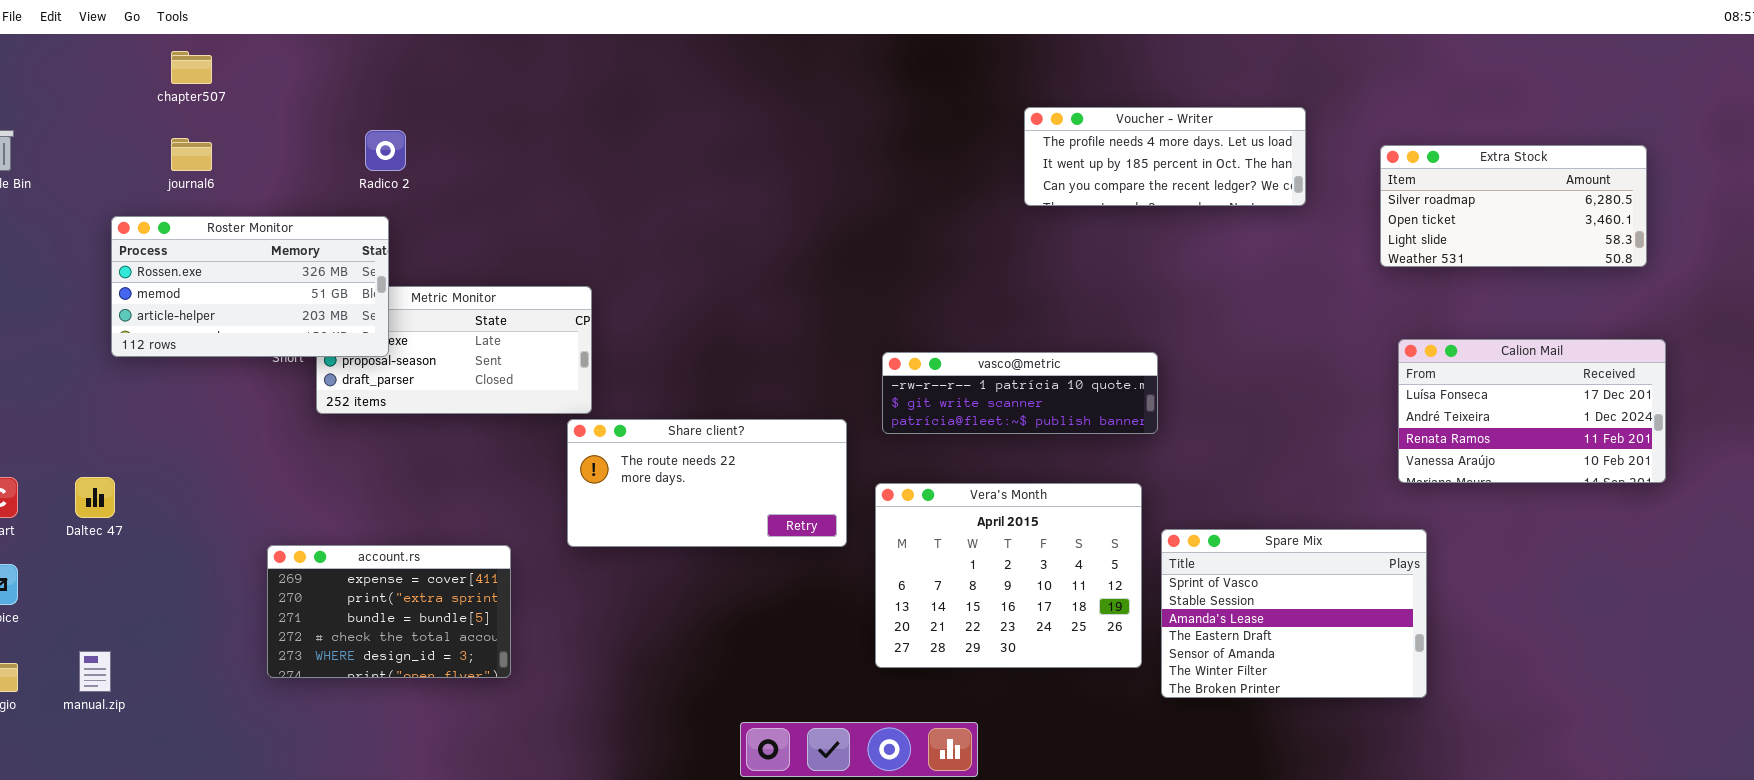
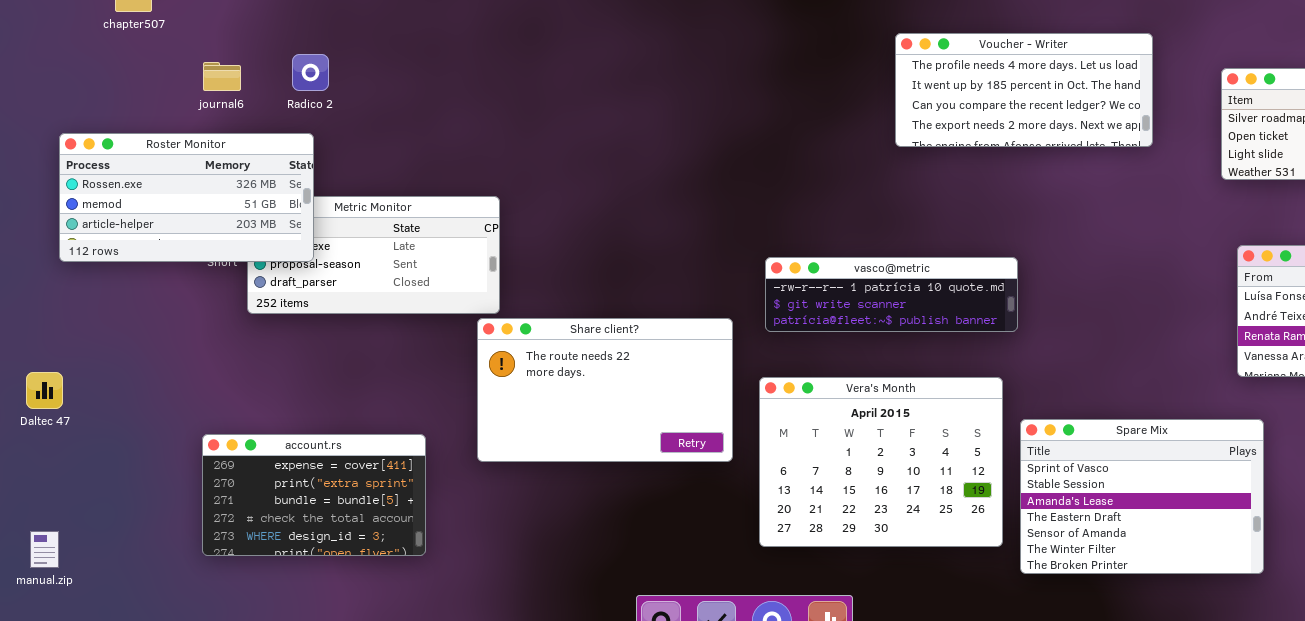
Voucher - Writer: [1024,107,1306,206] -> [895,33,1153,147], resized
journal6: [171,138,212,171] -> [203,62,241,91], moved
Share client?: [567,419,847,547] -> [477,318,733,462], resized

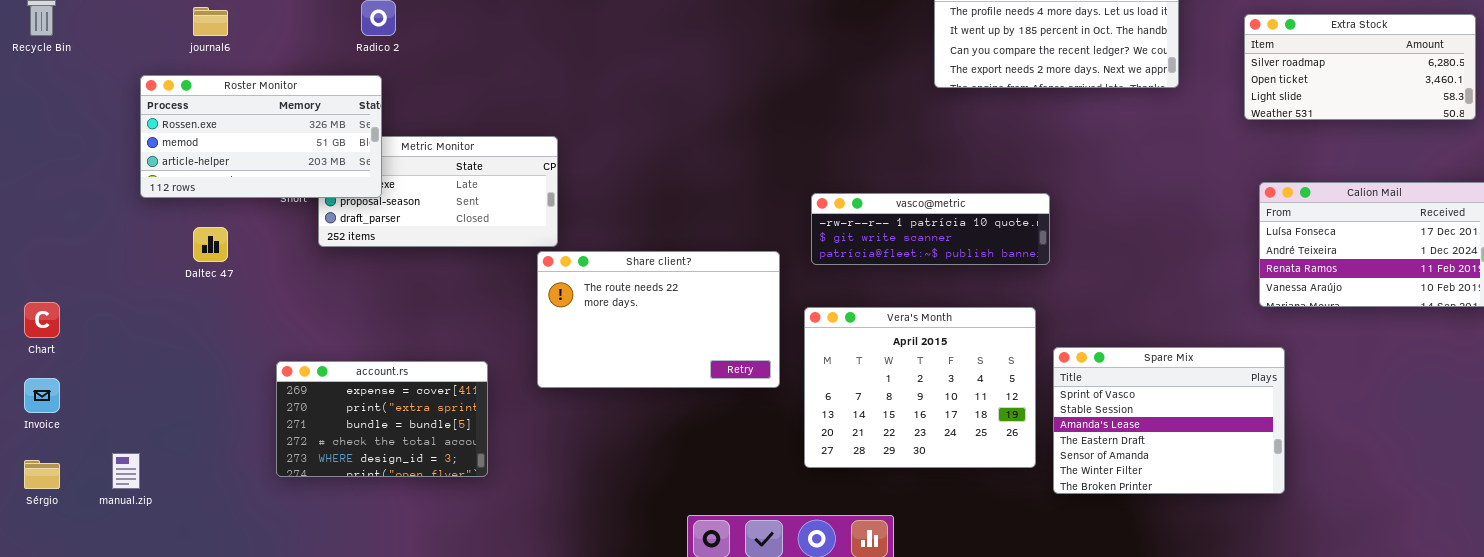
journal6: [203,62,241,91] -> [193,7,228,36], moved
Daltec 47: [26,372,63,409] -> [193,227,228,262], moved

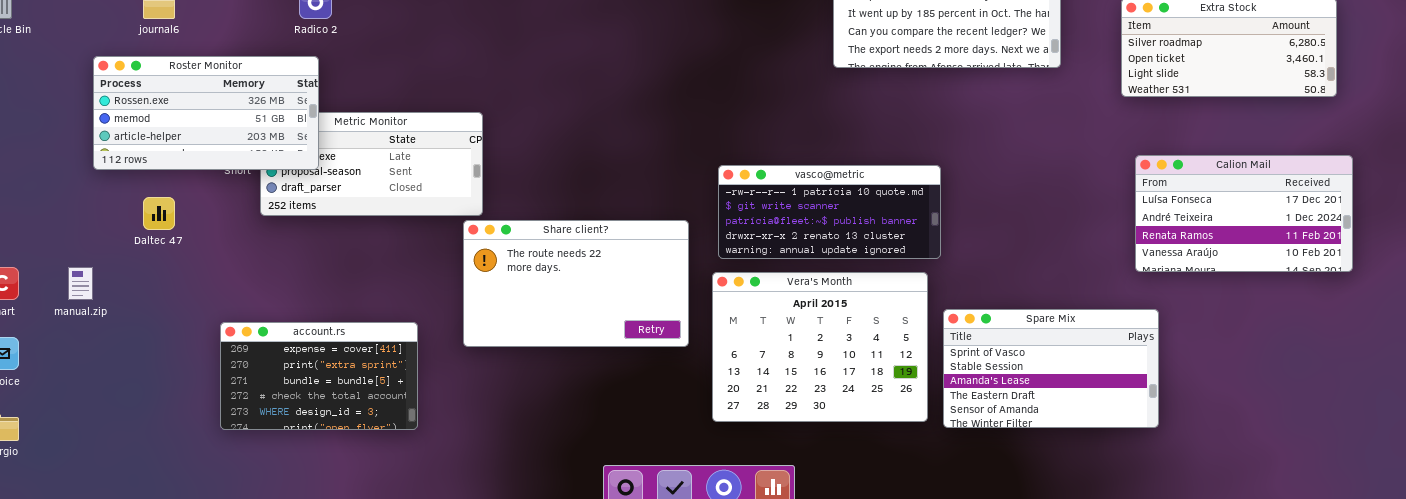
vasco@metric: [811,193,1050,265] -> [718,165,941,259], resized
Spare Mix: [1053,347,1285,494] -> [943,309,1159,428], resized
manual.zip: [112,453,140,489] -> [68,267,93,300], moved

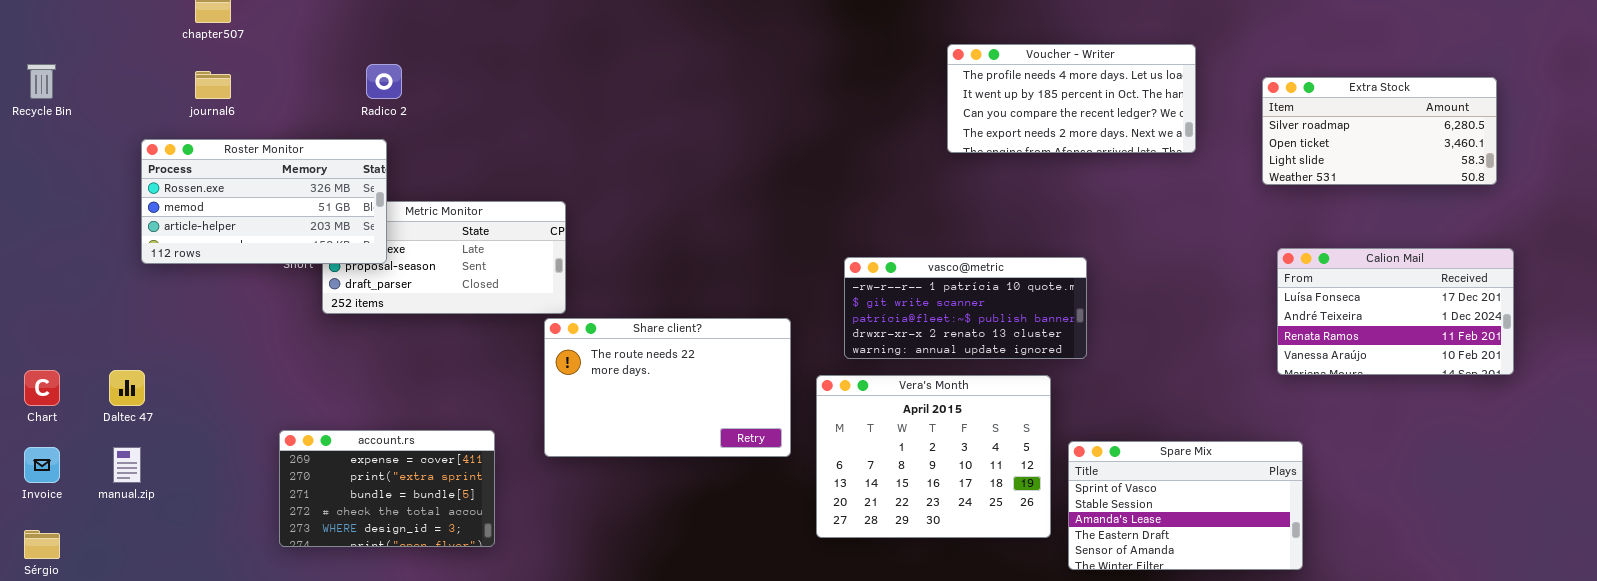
vasco@metric: [718,165,941,259] -> [844,257,1087,359], moved
Daltec 47: [143,197,175,230] -> [109,370,145,406], moved
manual.zip: [68,267,93,300] -> [113,447,141,483], moved
Spare Mix: [943,309,1159,428] -> [1068,441,1303,570], moved

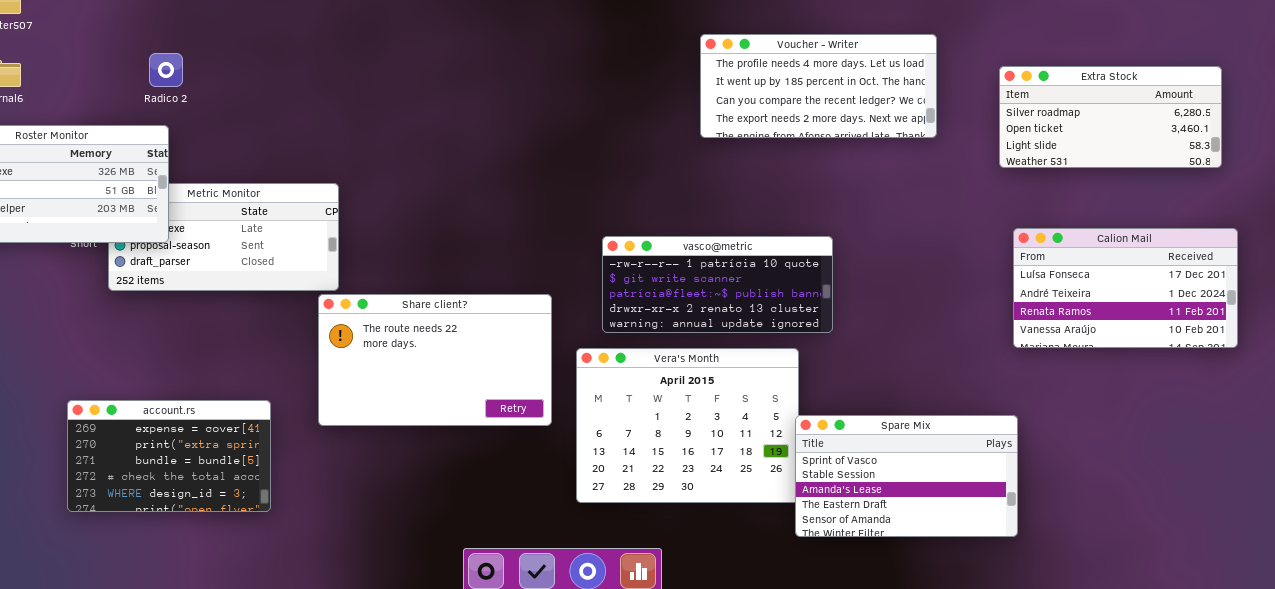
Spare Mix: [1068,441,1303,570] -> [795,415,1018,537], moved

